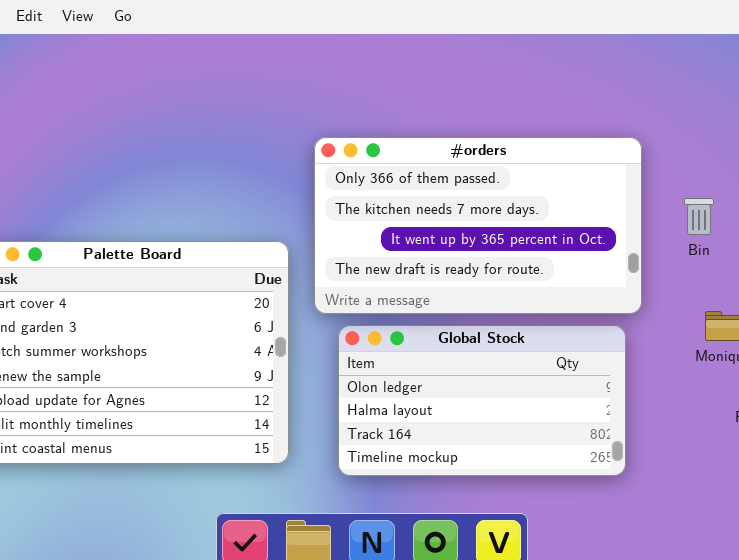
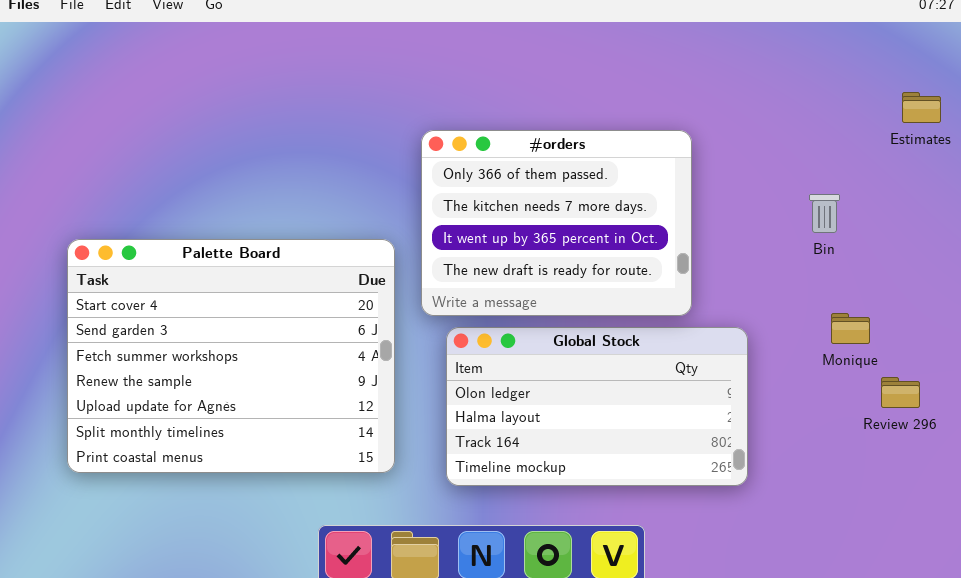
#orders: [314,137,642,314] -> [421,130,692,316], resized

